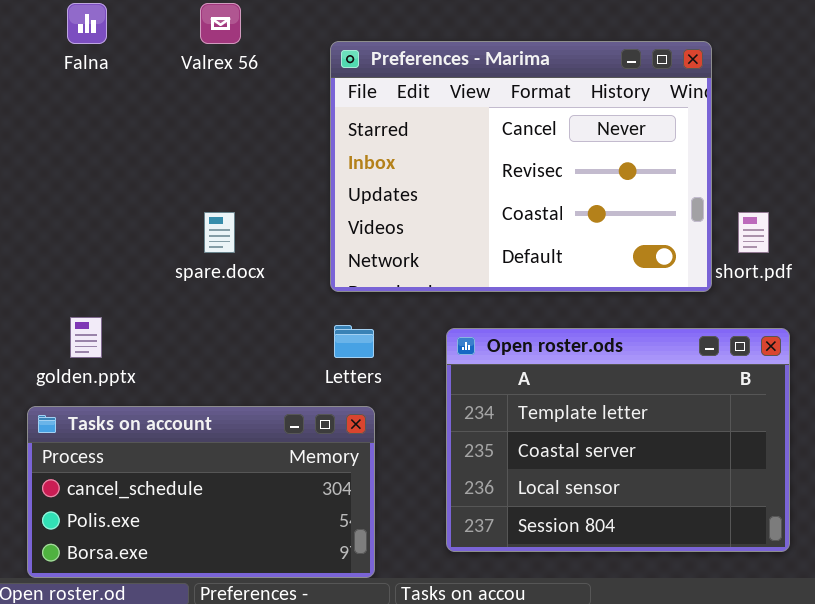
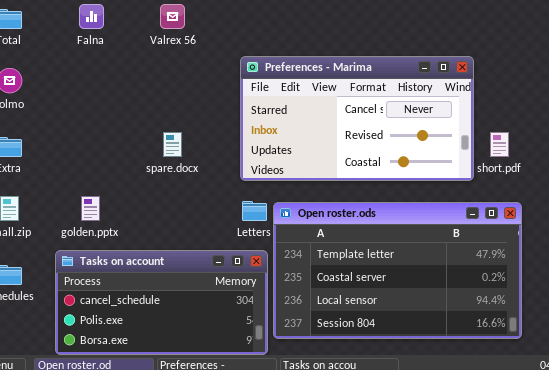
Preferences - Marima: [330,41,712,292] -> [240,56,474,181], resized
Open roster.ods: [446,328,790,552] -> [273,202,522,339], resized

